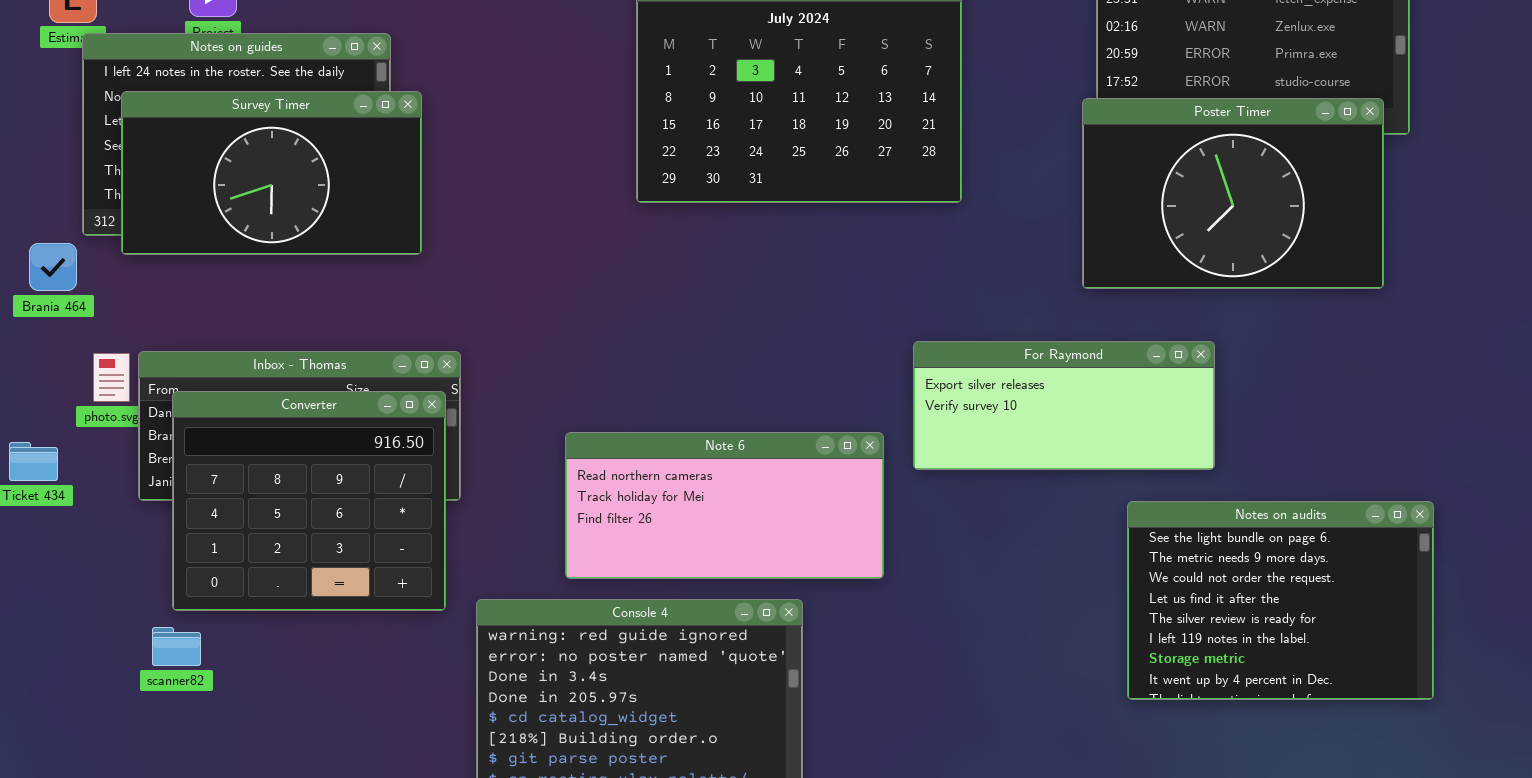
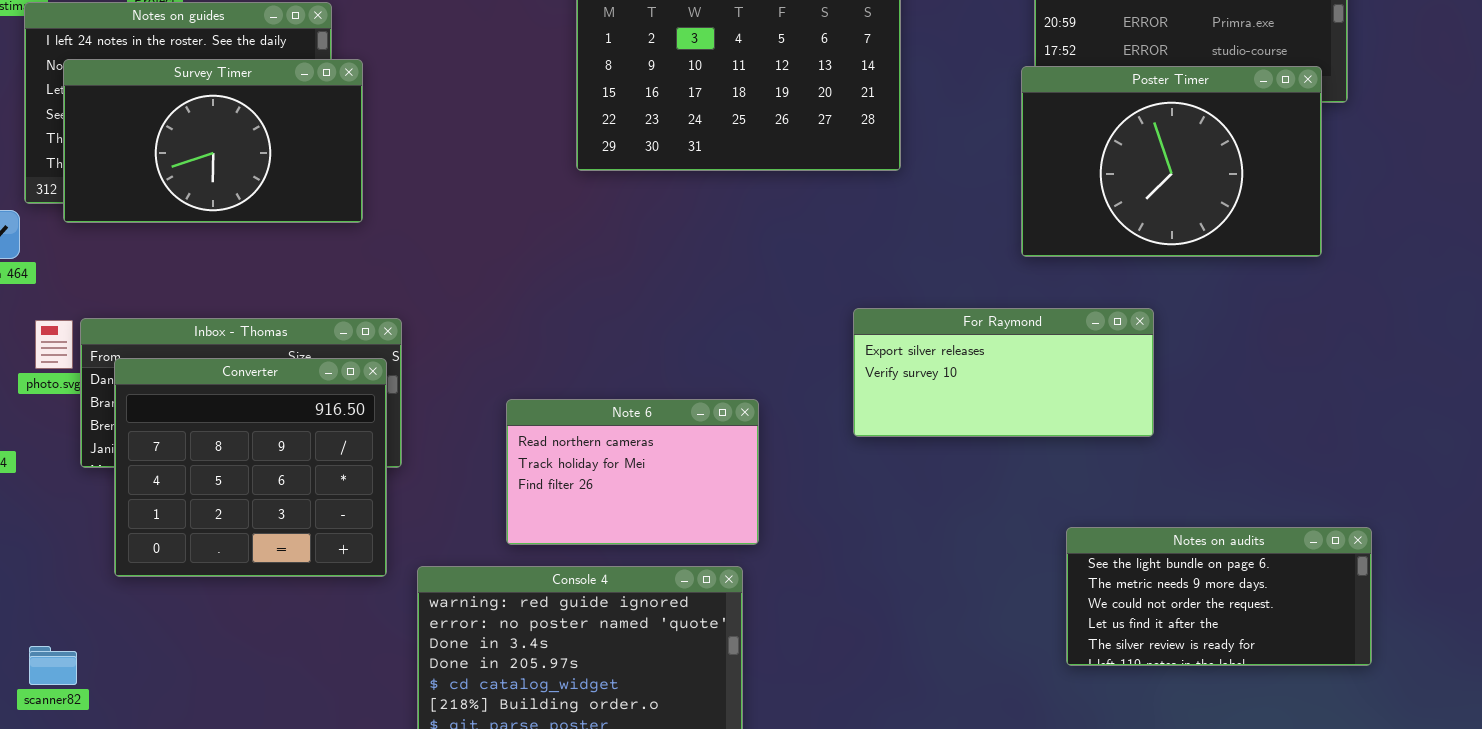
Note 6: [565,432,884,579] -> [506,399,759,545], resized
Notes on audits: [1127,501,1434,700] -> [1066,527,1372,666], resized
scanner82: [152,627,201,666] -> [29,646,77,685], moved

